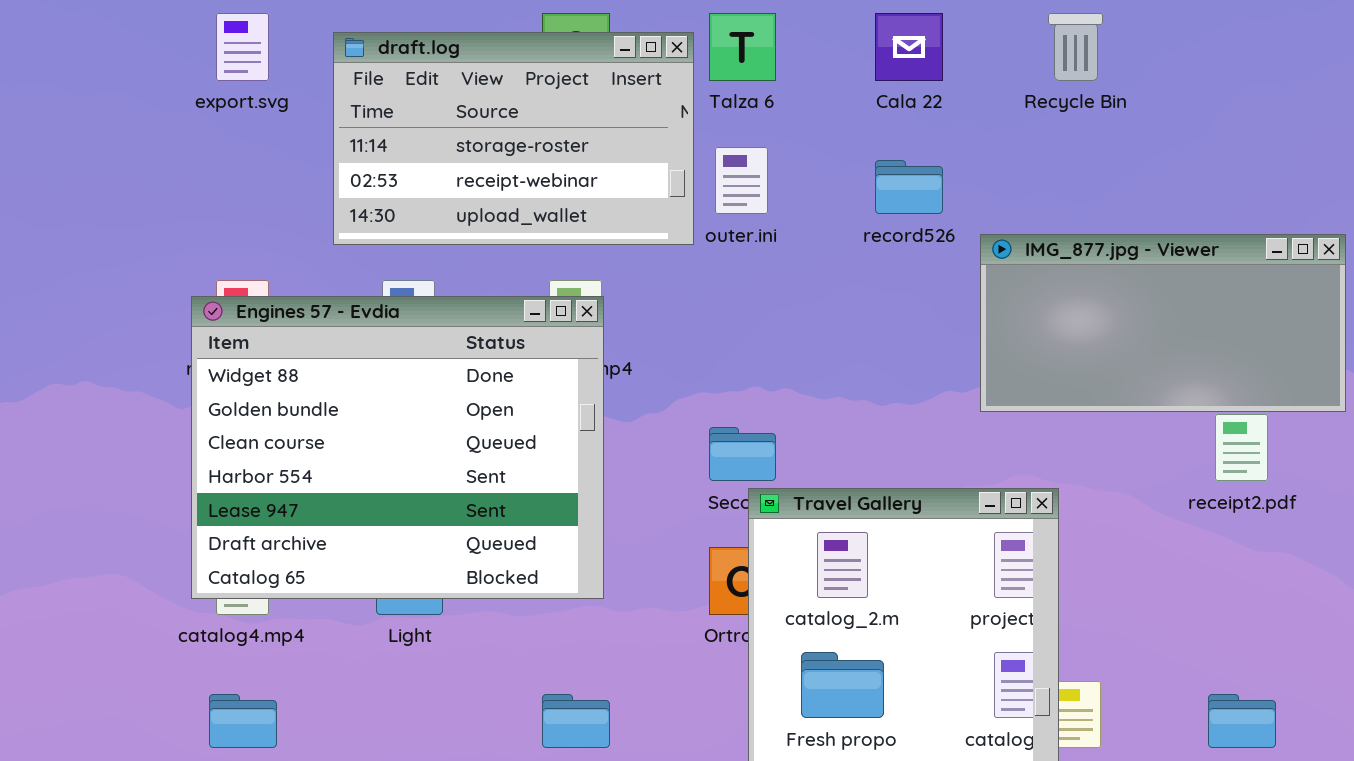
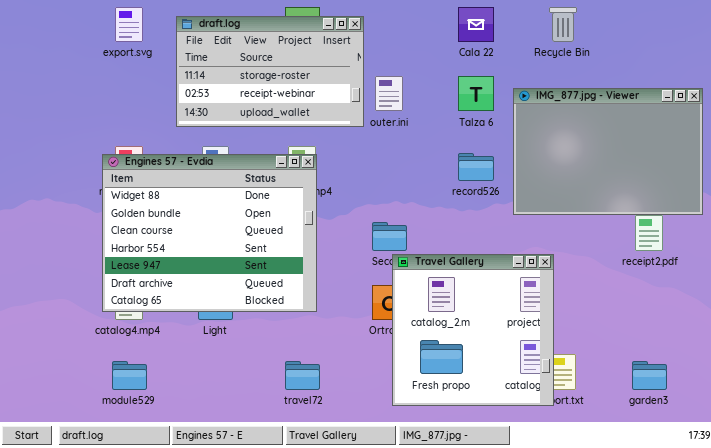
Talza 6: [709,13,776,81] -> [458,76,494,111], moved
record526: [875,160,943,214] -> [458,153,494,181], moved
IMG_877.jpg - Viewer: [980,234,1346,412] -> [513,88,703,215], resized

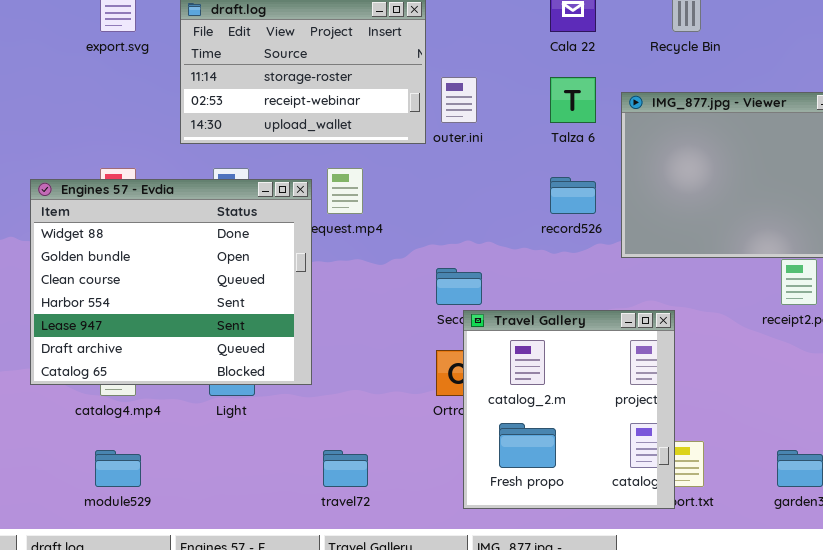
Engines 57 - Evdia: [102,154,317,312] -> [30,179,312,385], moved

